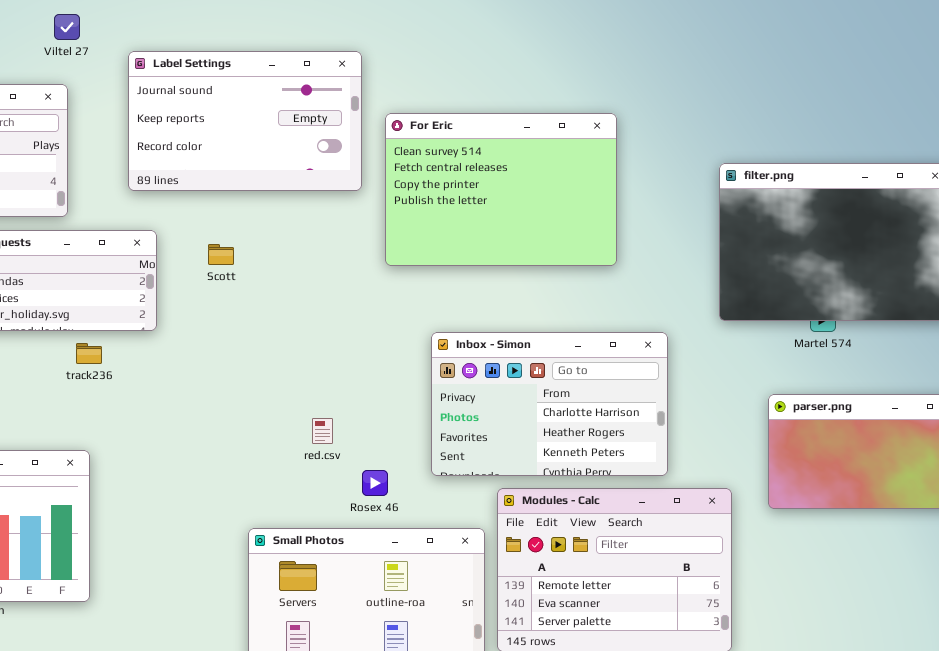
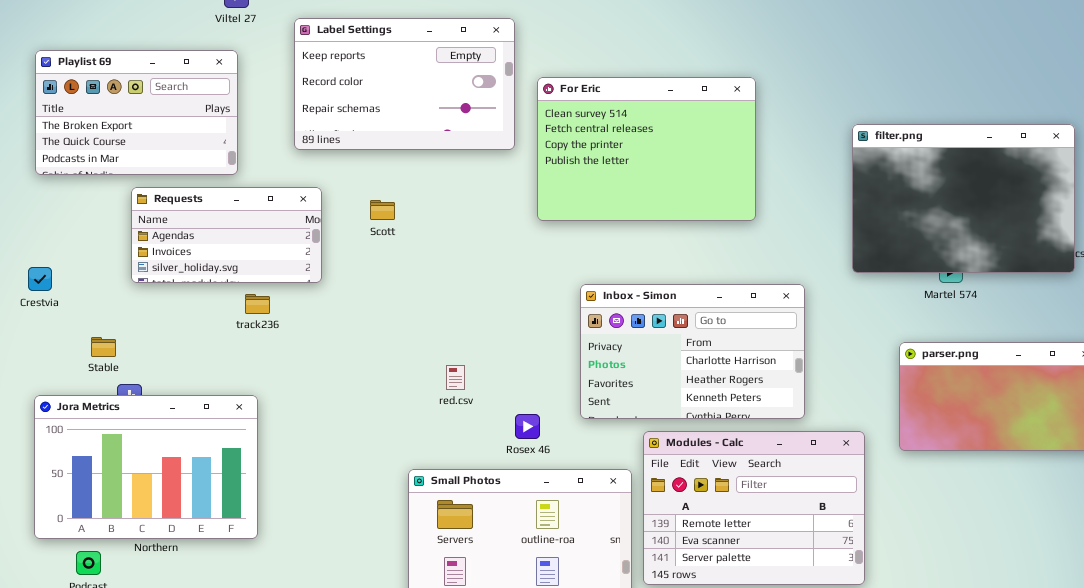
Label Settings: [128,51,362,191] -> [294,18,515,150], scrolled down 1 row
red.csv: [312,418,333,444] -> [446,365,465,390], moved

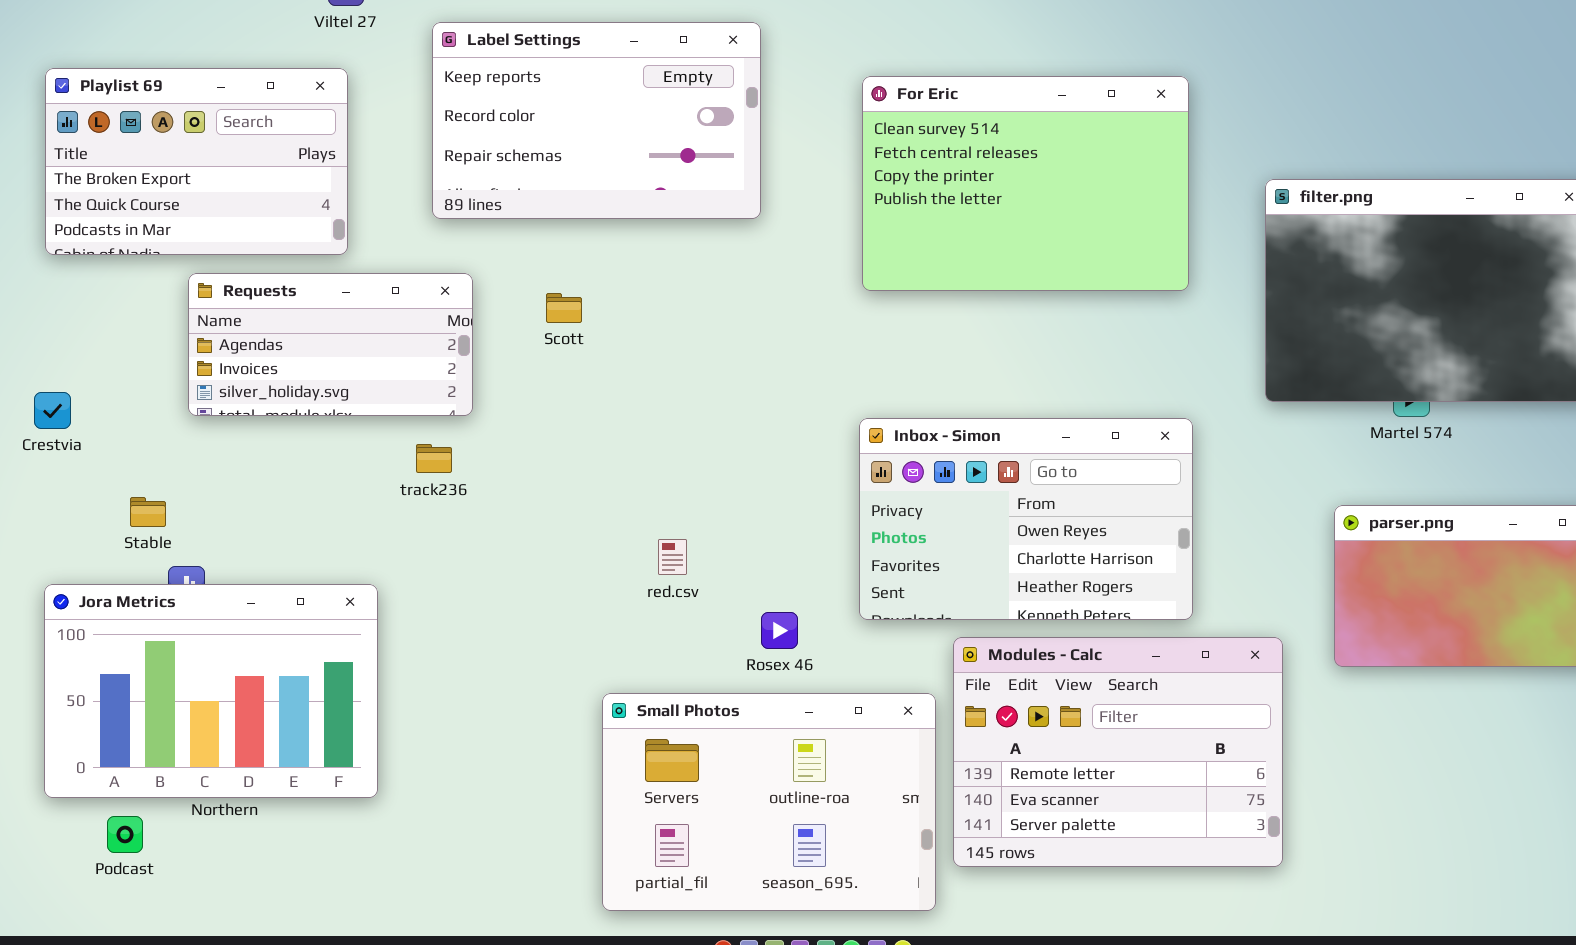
For Eric: [537,77,756,221] -> [862,76,1189,291], moved
Inbox - Simon: [580,284,805,419] -> [859,418,1193,620], scrolled up 1 row
track236: [245,294,270,314] -> [416,444,452,473], moved

